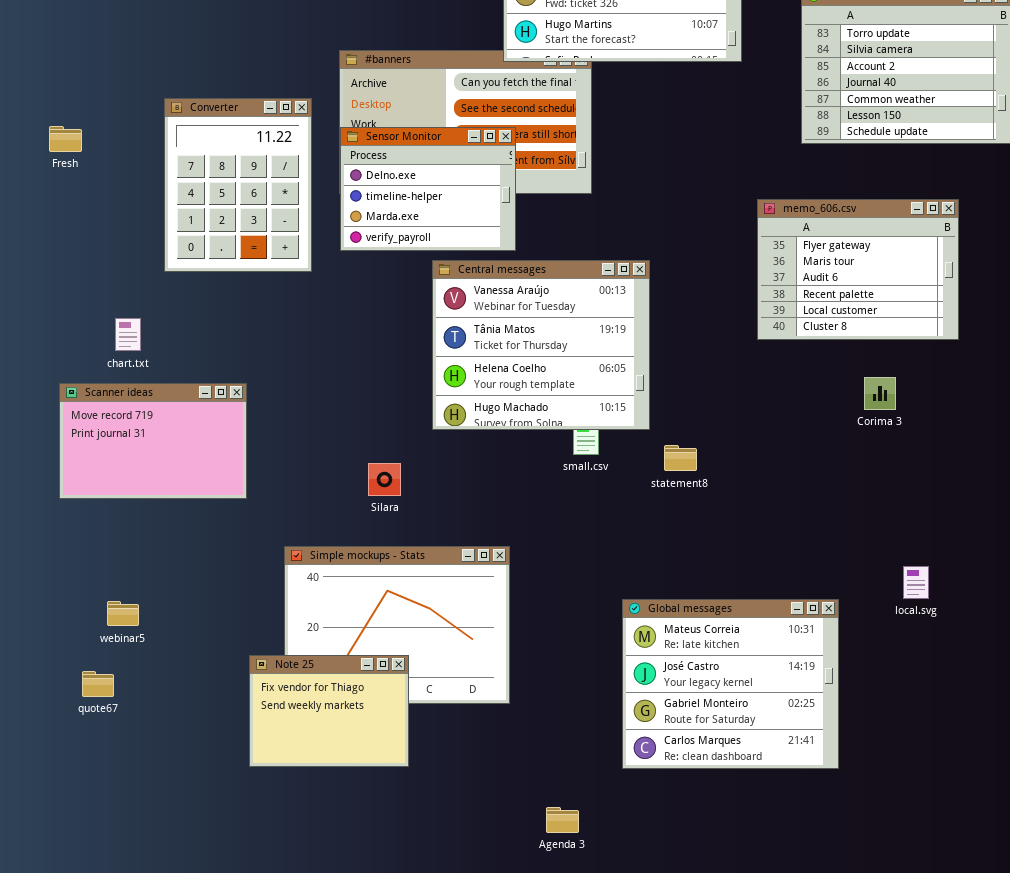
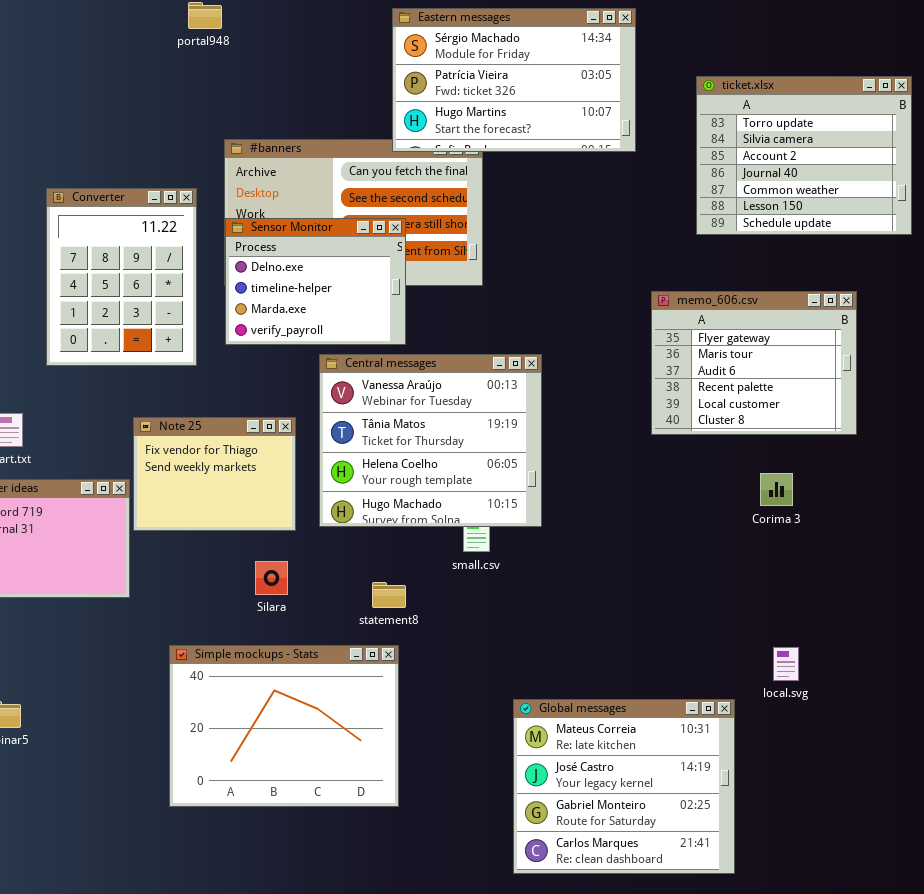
statement8: [664,445,697,471] -> [372,582,406,608], moved
local.svg: [903,566,929,599] -> [773,647,799,681], moved
Note 25: [249,655,409,767] -> [133,417,296,531], moved

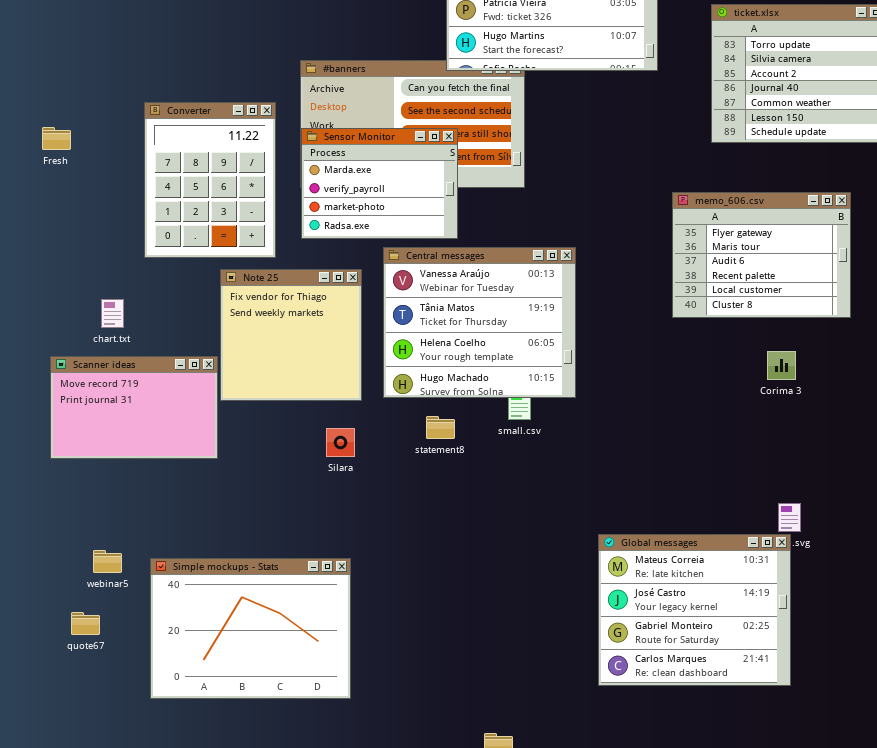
Sensor Monitor: [225,218,406,345] -> [301,128,458,239], scrolled down 2 rows
Note 25: [133,417,296,531] -> [220,269,362,401], resized
statement8: [372,582,406,608] -> [426,416,455,439], moved
Simple mockups - Stats: [169,645,399,807] -> [150,558,351,699], moved
Global messages: [513,699,735,874] -> [598,534,791,686], moved

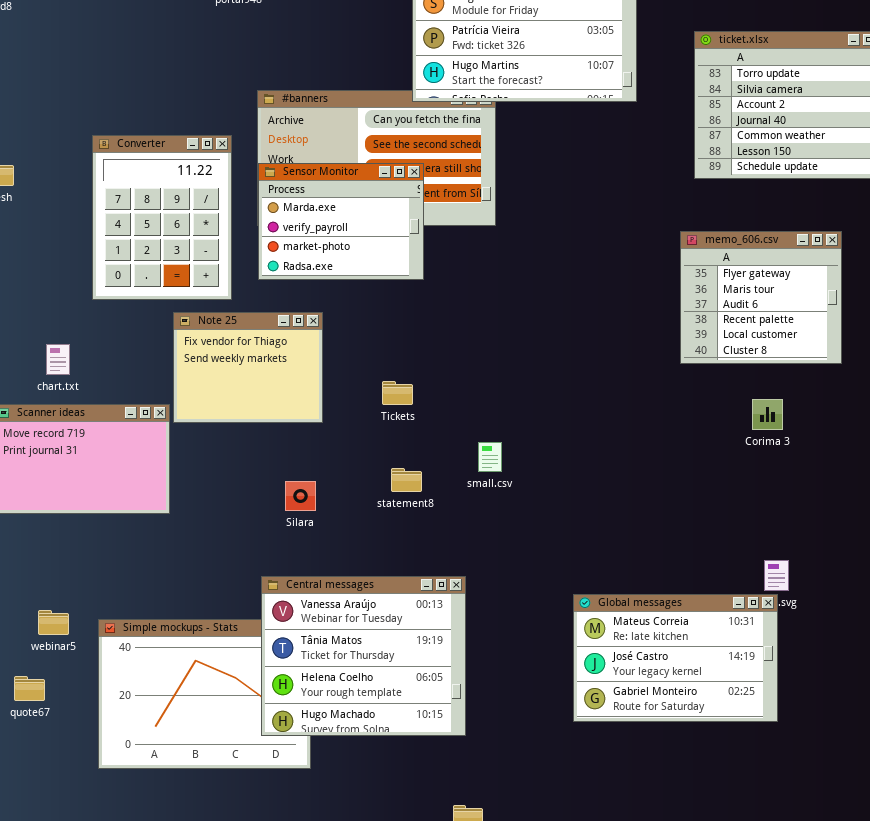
memo_606.csv: [672,192,851,318] -> [680,231,842,364], resized
Central messages: [383,247,576,398] -> [261,576,466,736], moved
Note 25: [220,269,362,401] -> [173,312,323,423], resized
Global messages: [598,534,791,686] -> [573,594,778,722], resized

